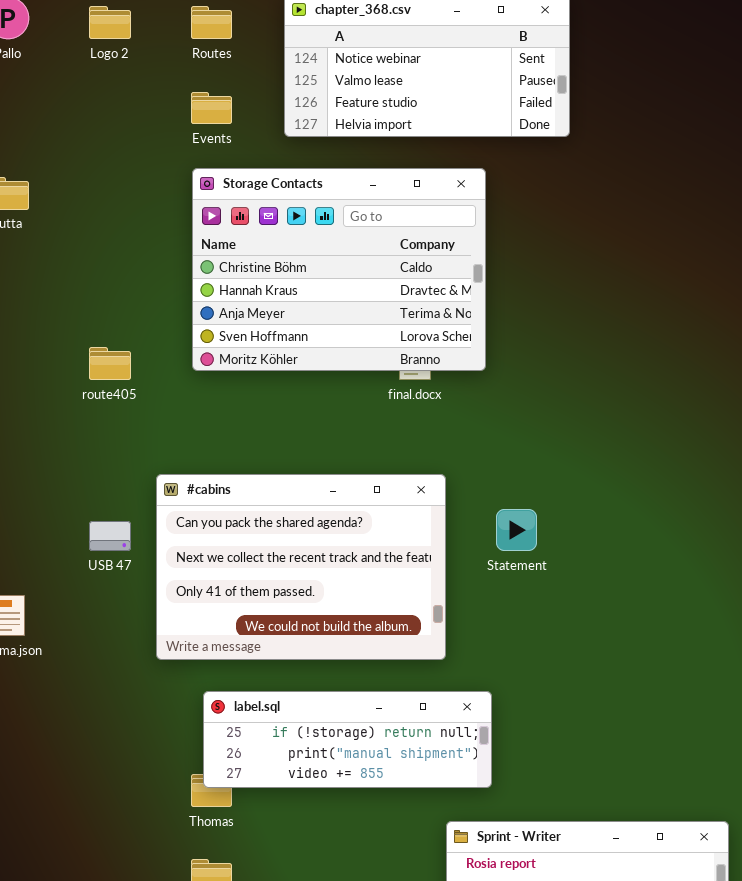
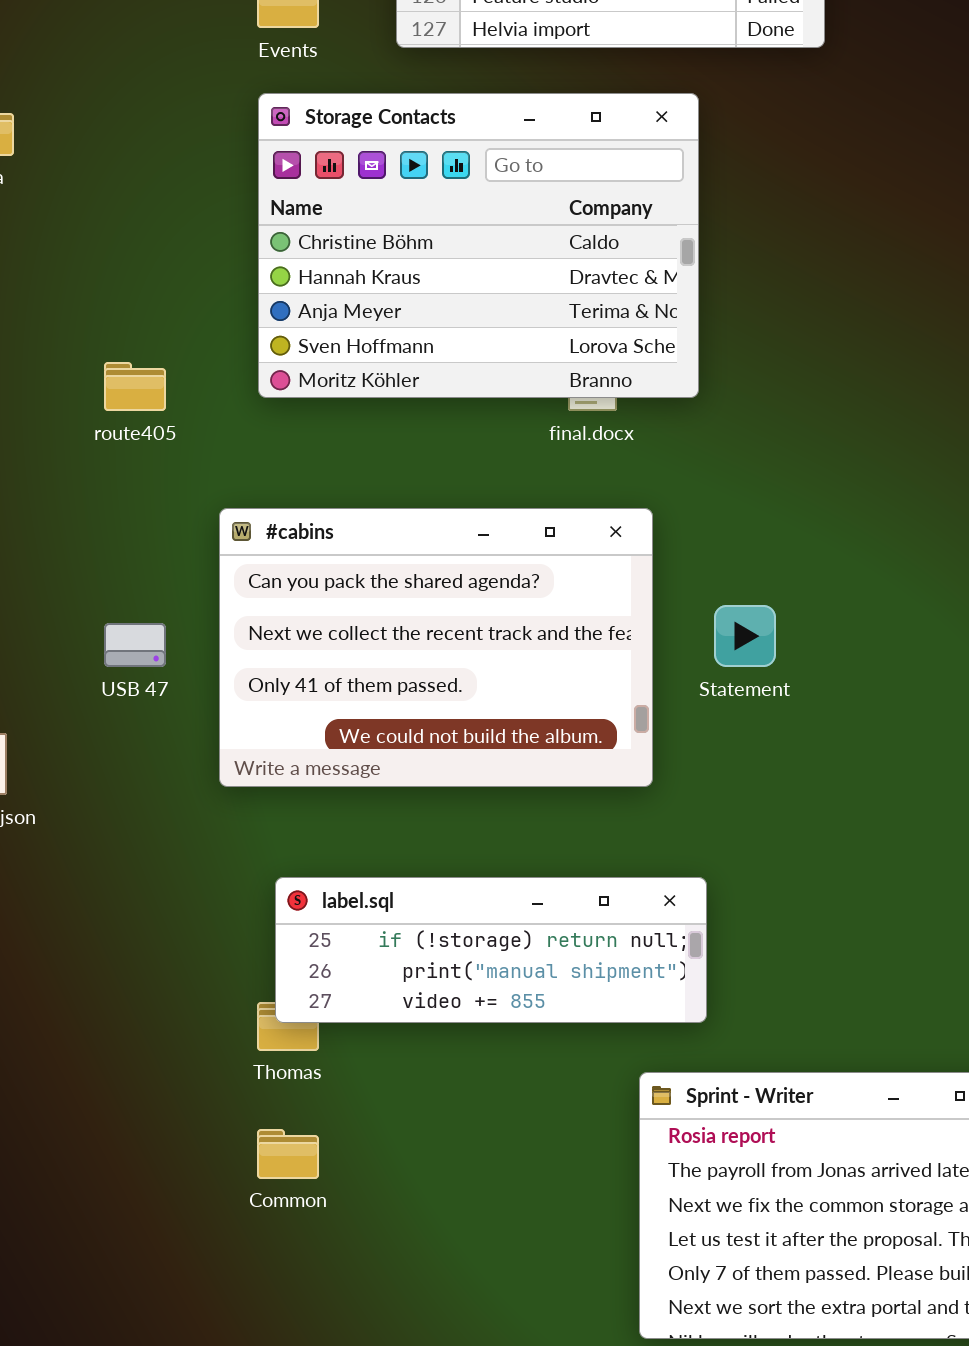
#cabins: [156,474,446,660] -> [219,508,653,787], moved

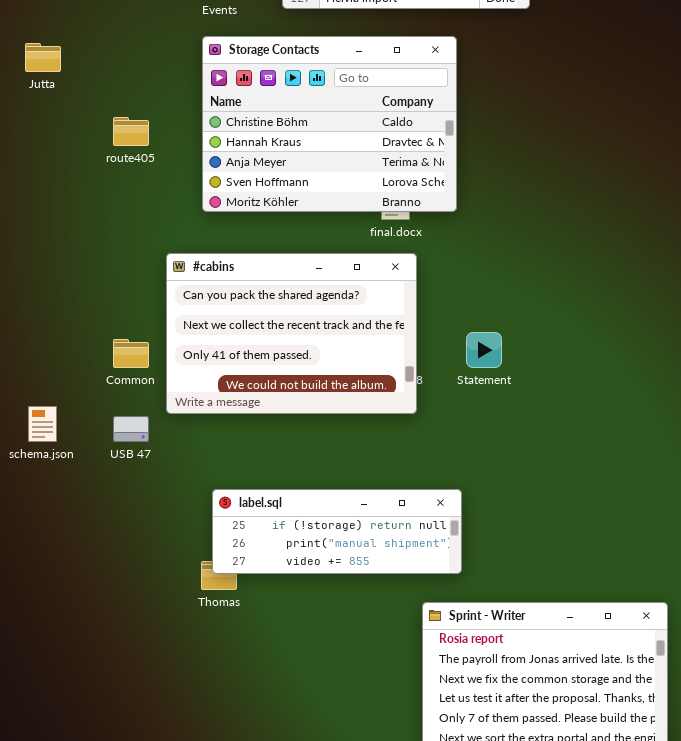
route405: [104,362,166,411] -> [113,117,149,146], moved
#cabins: [219,508,653,787] -> [166,253,417,414], moved
USB 47: [104,623,166,667] -> [113,416,149,442], moved
Common: [257,1129,319,1179] -> [113,339,149,368], moved

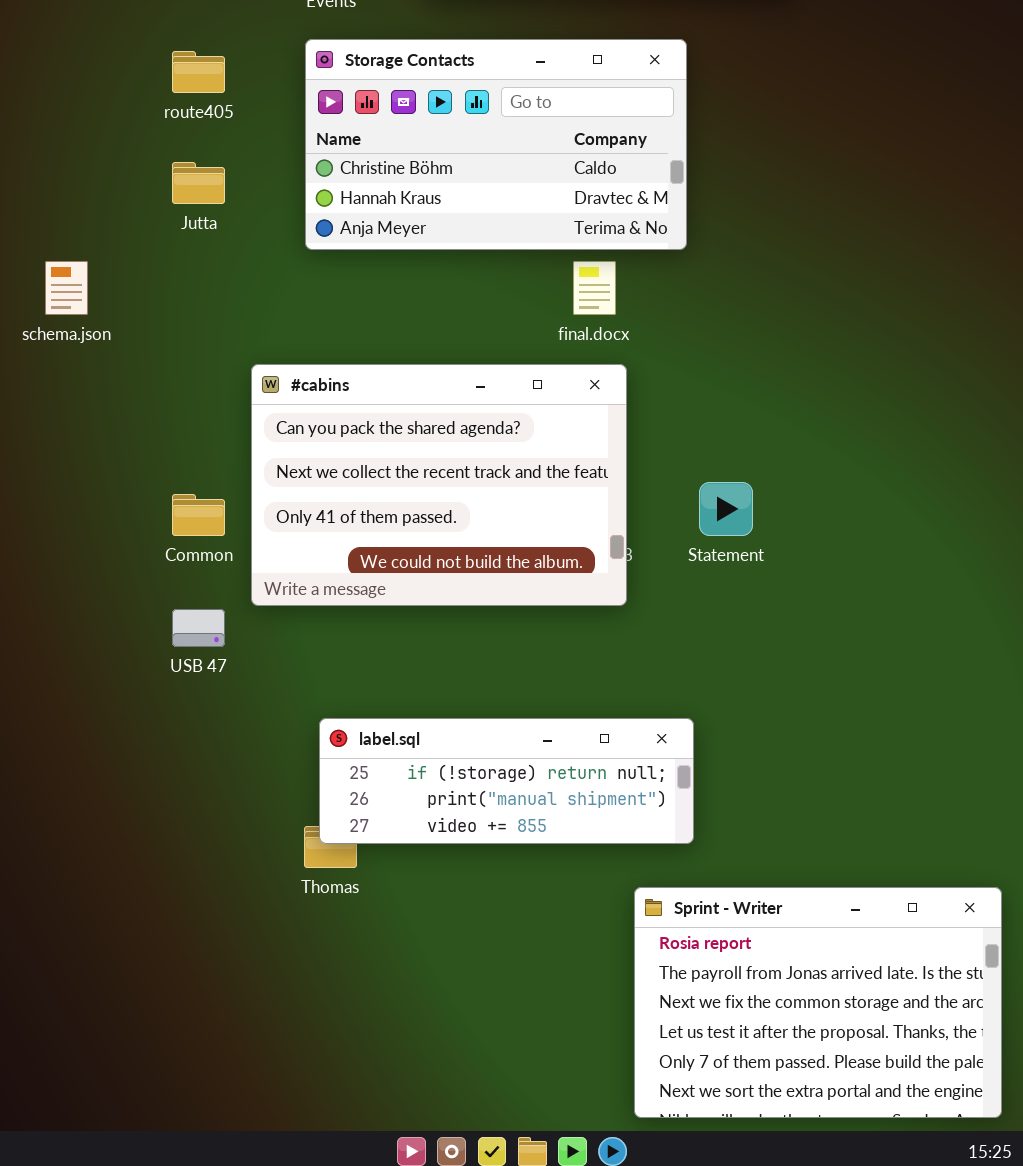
Storage Contacts: [202,36,457,212] -> [305,39,687,250], resized
Jutta: [25,43,61,72] -> [172,162,225,204], moved
route405: [113,117,149,146] -> [172,51,225,93], moved
schema.json: [28,406,57,442] -> [45,261,88,315], moved

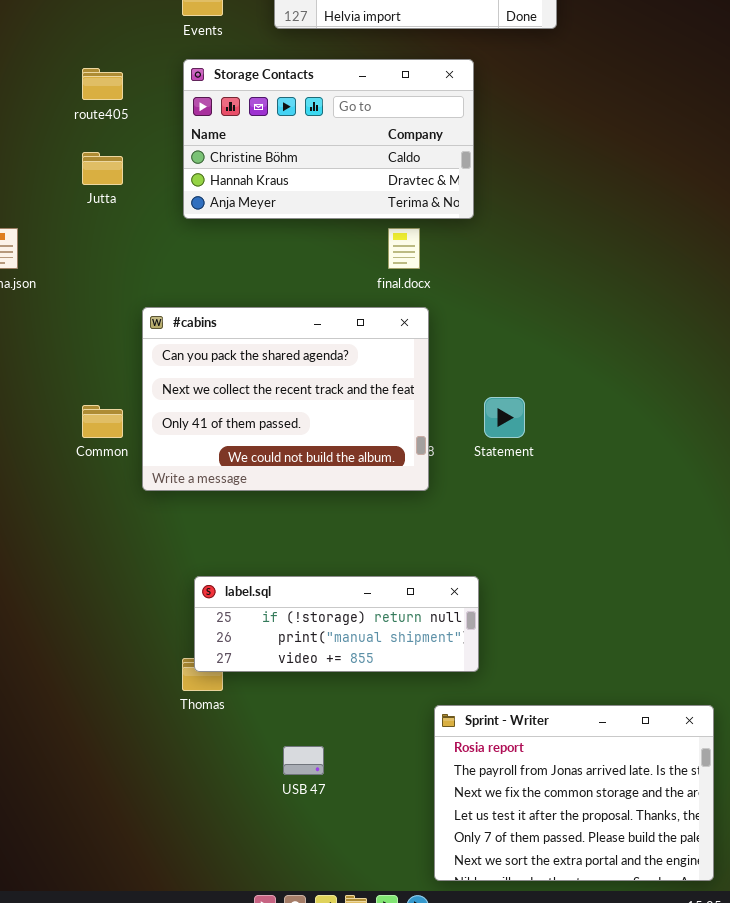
USB 47: [172,609,225,647] -> [283,746,324,775], moved

